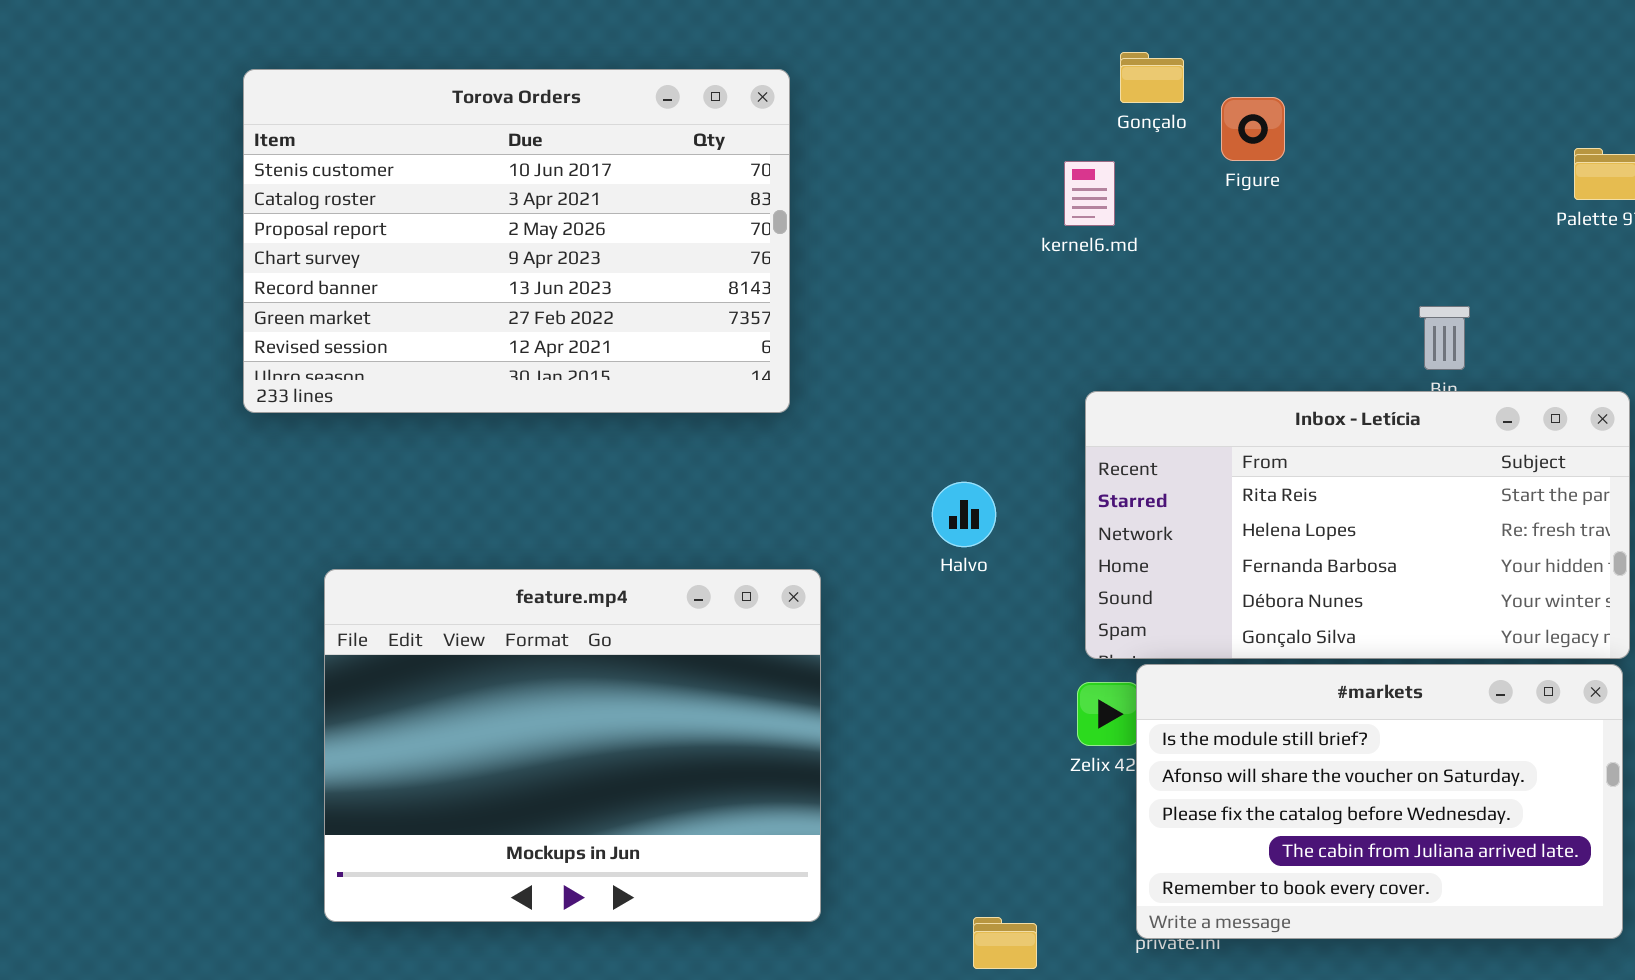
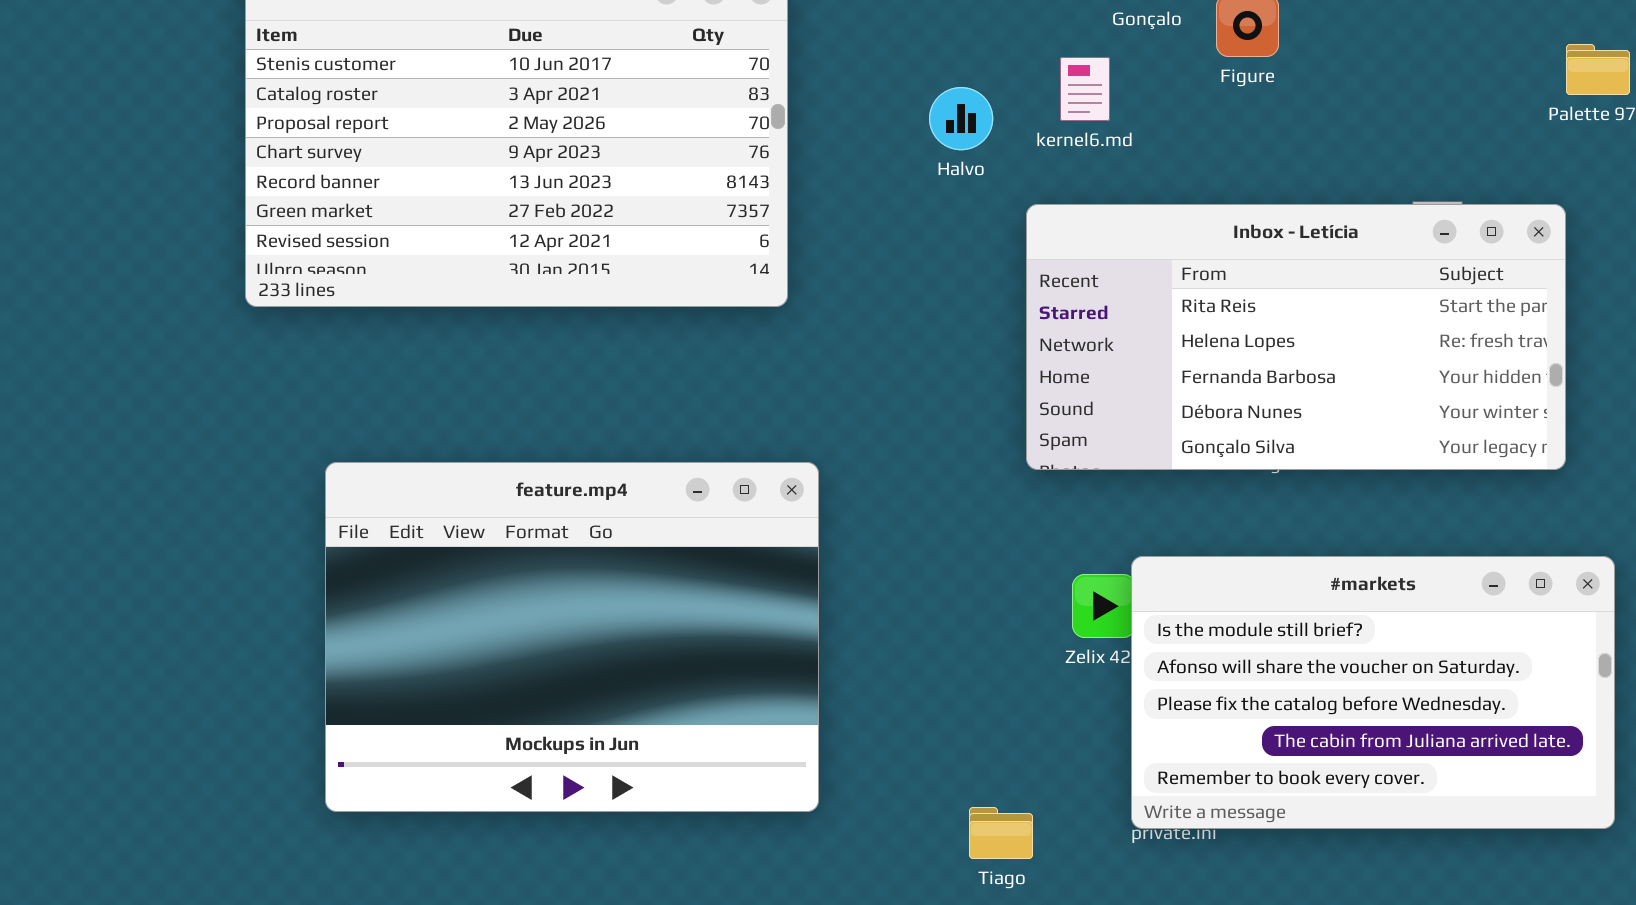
Inbox - Letícia: [1085,391,1630,659] -> [1026,204,1566,470], moved
Halvo: [932,482,996,547] -> [929,87,993,150], moved

